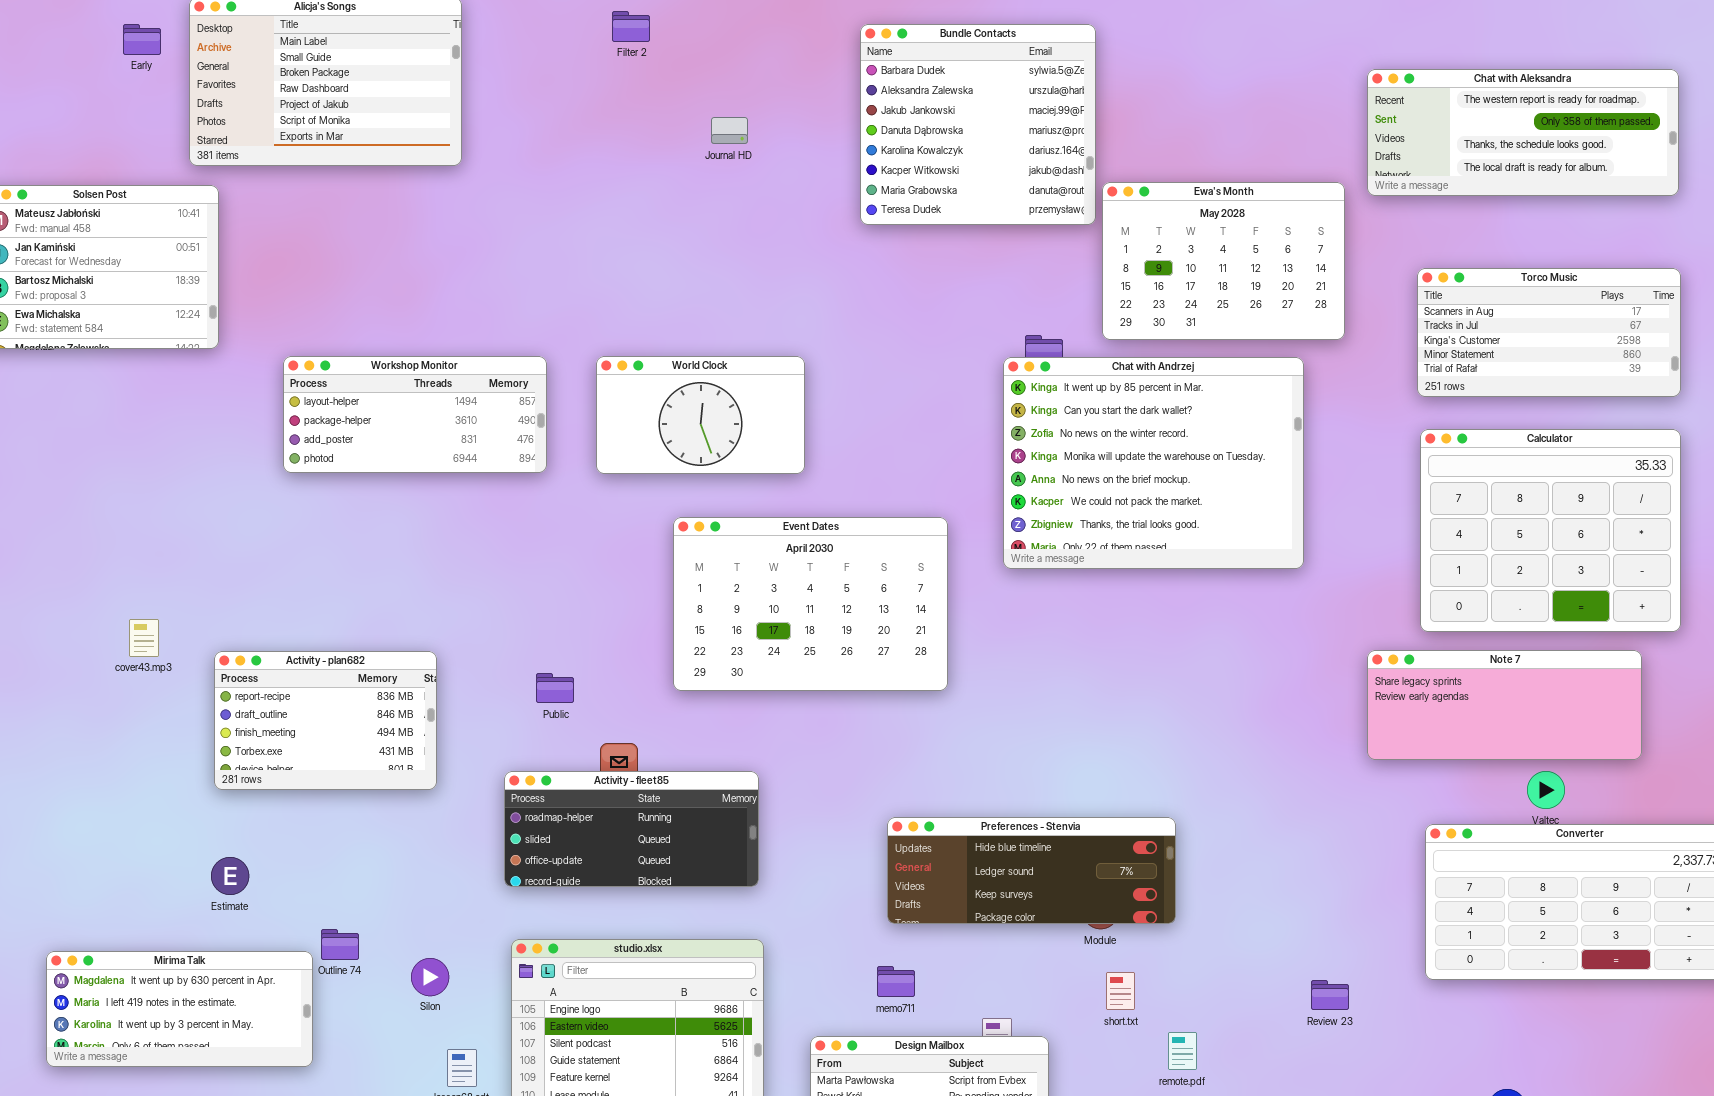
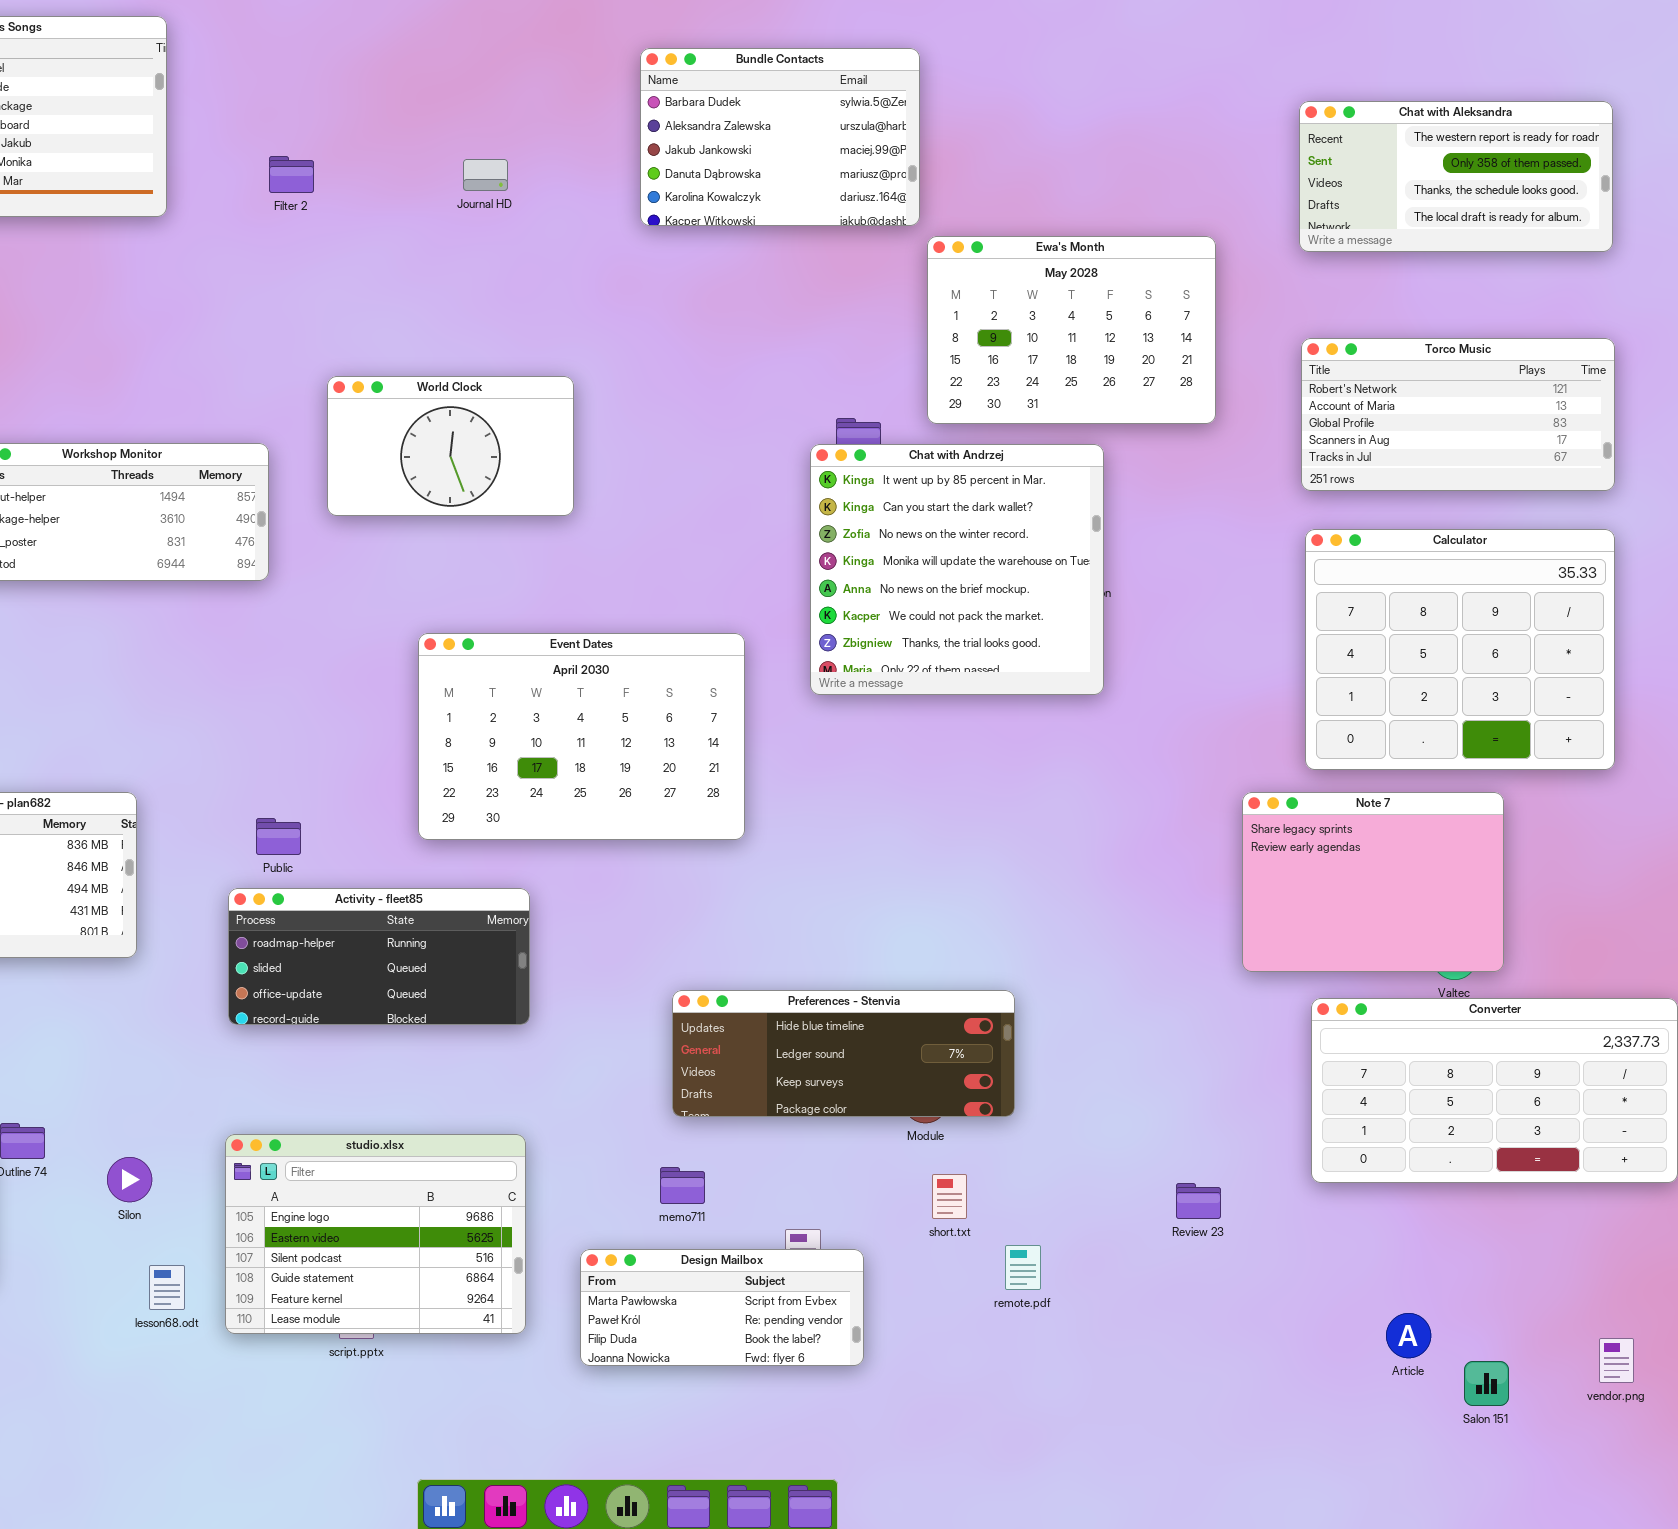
Filter 2: [612,11,650,42] -> [269,156,314,193], moved
Bundle Contacts: [860,24,1096,225] -> [640,48,920,226], resized
Chat with Aleksandra: [1367,69,1679,196] -> [1299,101,1613,252], resized
Torco Music: [1417,268,1681,397] -> [1301,338,1615,491], scrolled up 3 rows
World Clock: [596,356,805,474] -> [327,376,574,516], moved
Chat with Andrzej: [1003,357,1304,569] -> [810,444,1104,695], resized
Note 7: [1367,650,1642,760] -> [1242,792,1504,972], resized
Activity - fleet85: [504,771,759,887] -> [228,888,530,1025], moved

